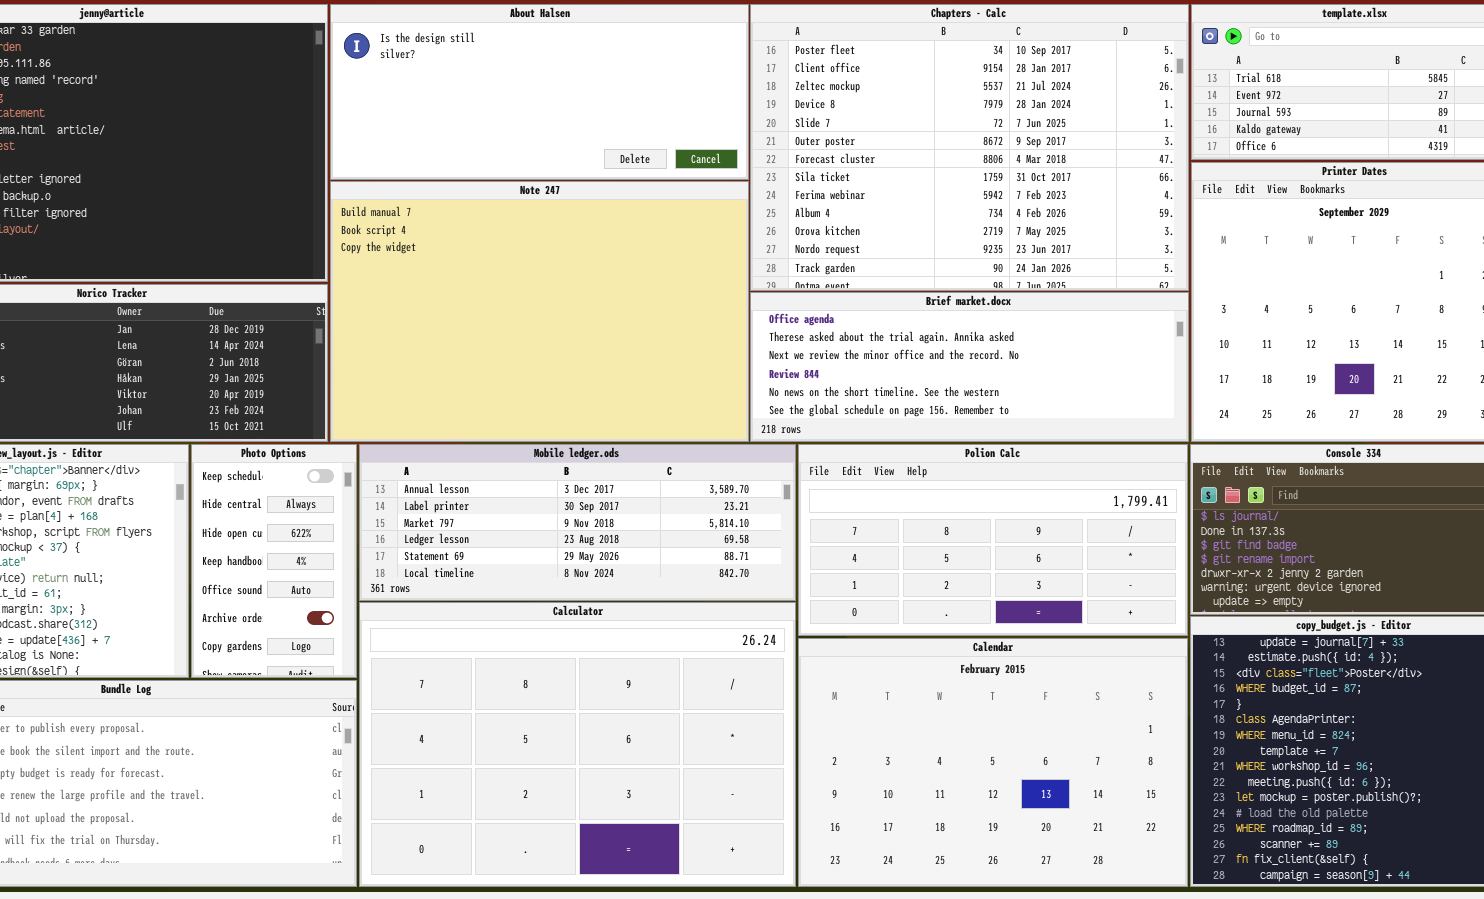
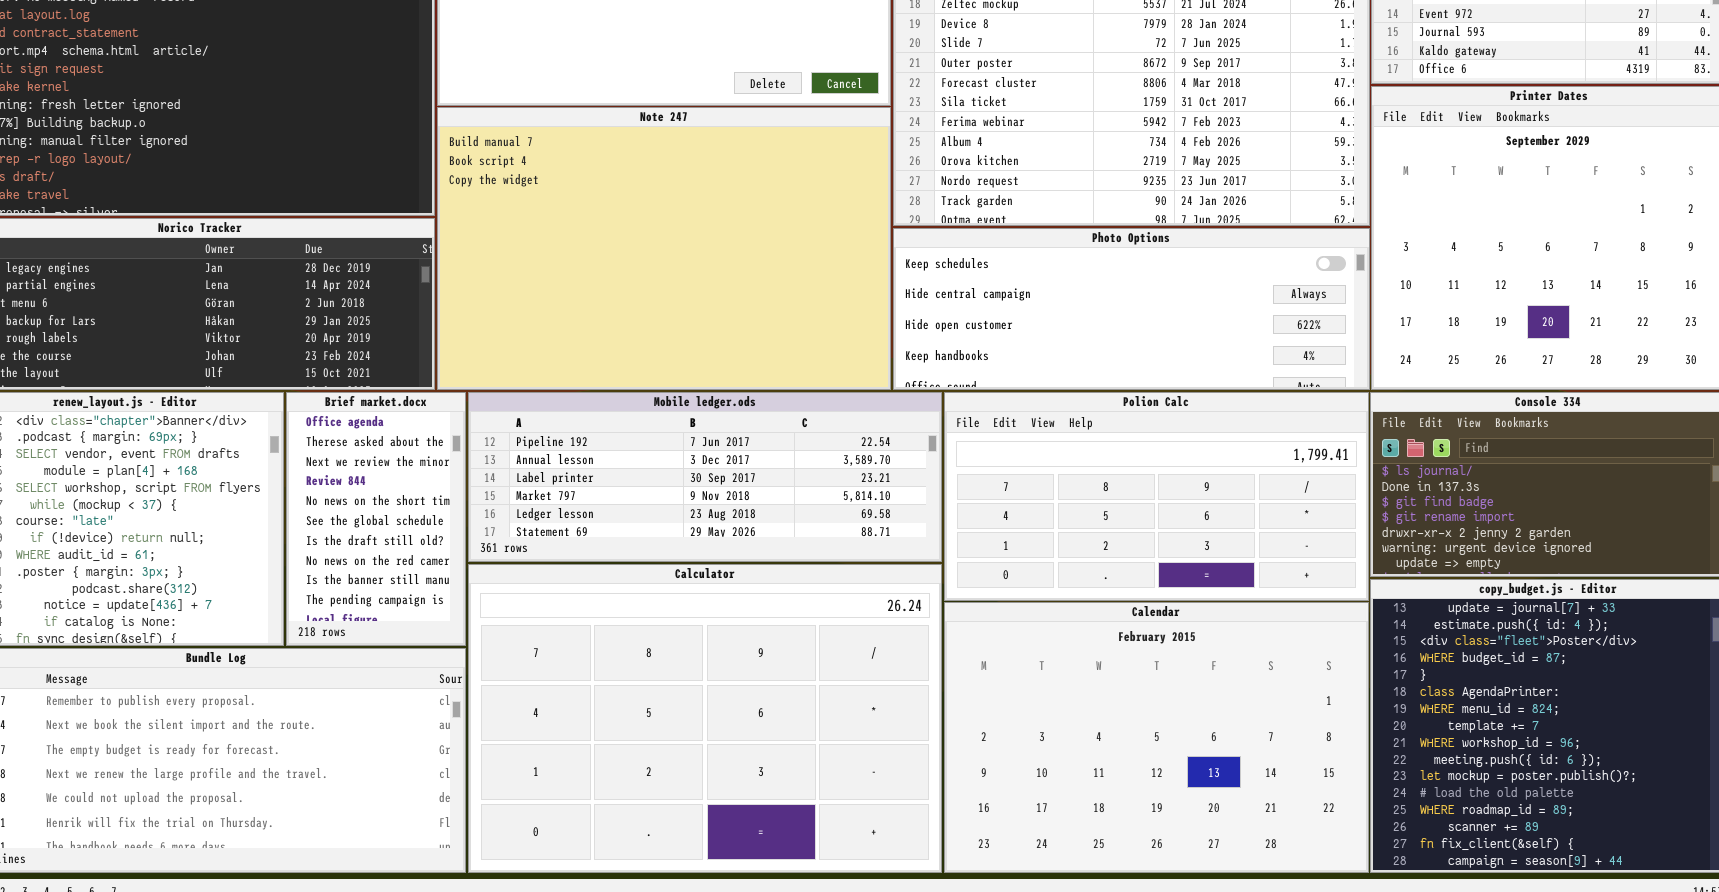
Brief market.docx: [750,292,1189,442] -> [286,392,466,646], moved, resized
Photo Options: [191,444,357,678] -> [893,228,1370,390], moved, resized
Mobile ledger.ods: [359,444,796,601] -> [468,392,942,562], scrolled up 1 row

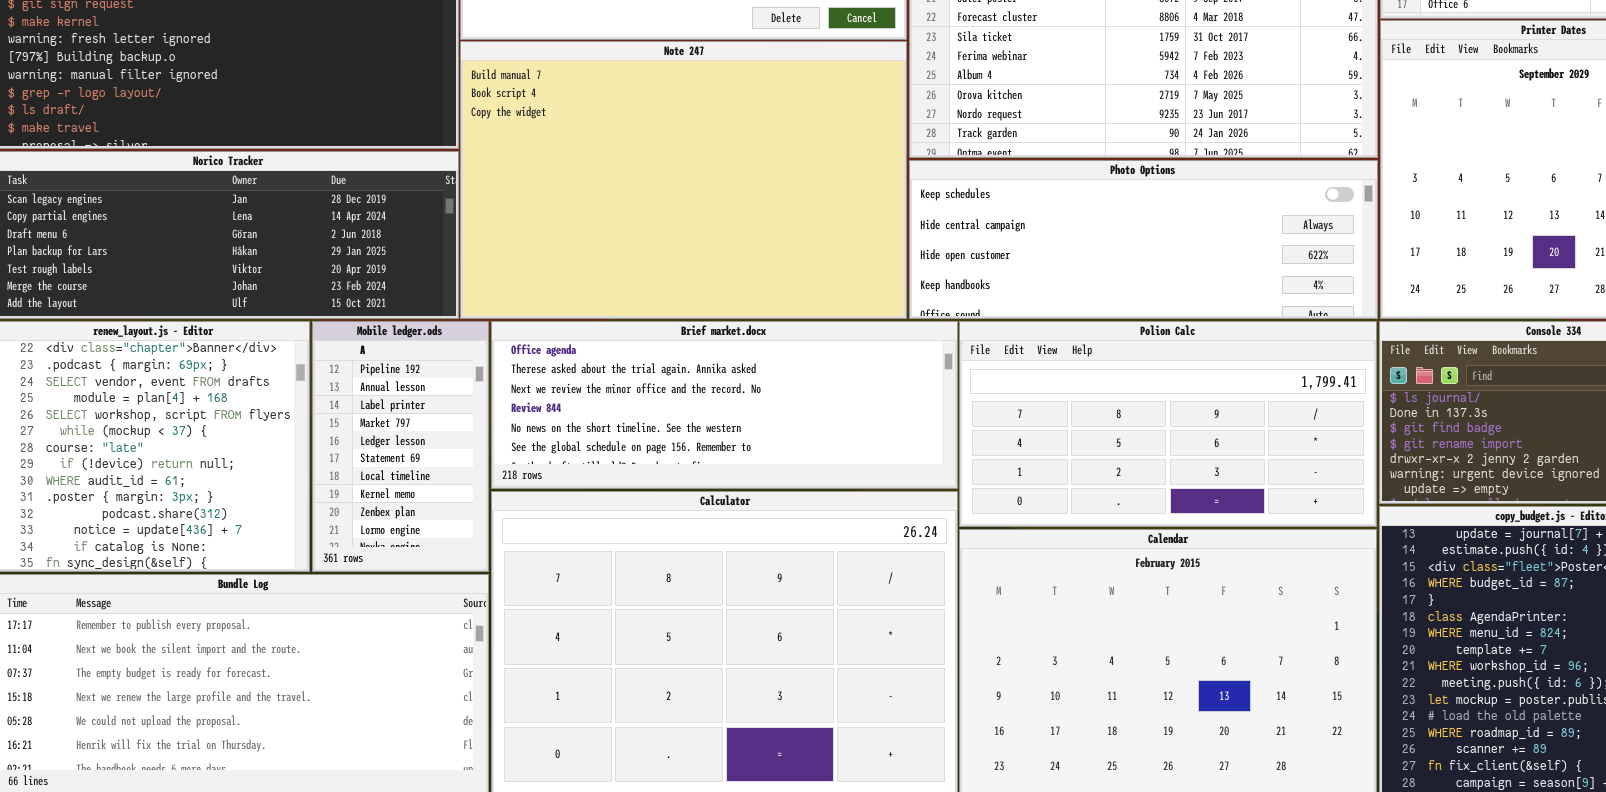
Brief market.docx: [286,392,466,646] -> [491,321,958,489], moved, resized
Mobile ledger.ods: [468,392,942,562] -> [312,321,489,572], moved, resized

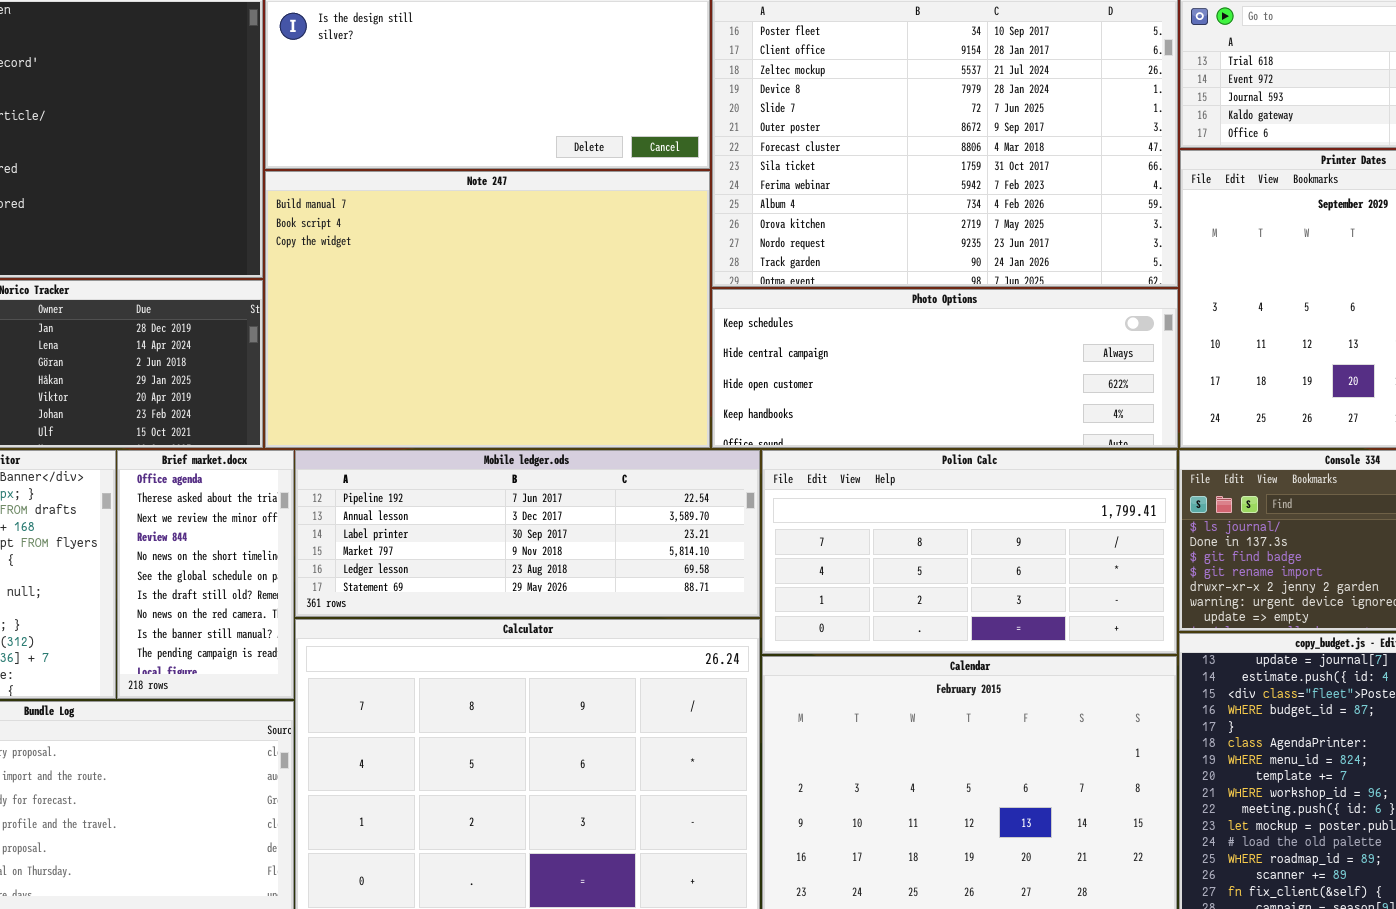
Mobile ledger.ods: [312,321,489,572] -> [295,450,760,617], moved, resized
Brief market.docx: [491,321,958,489] -> [117,450,294,699], moved, resized

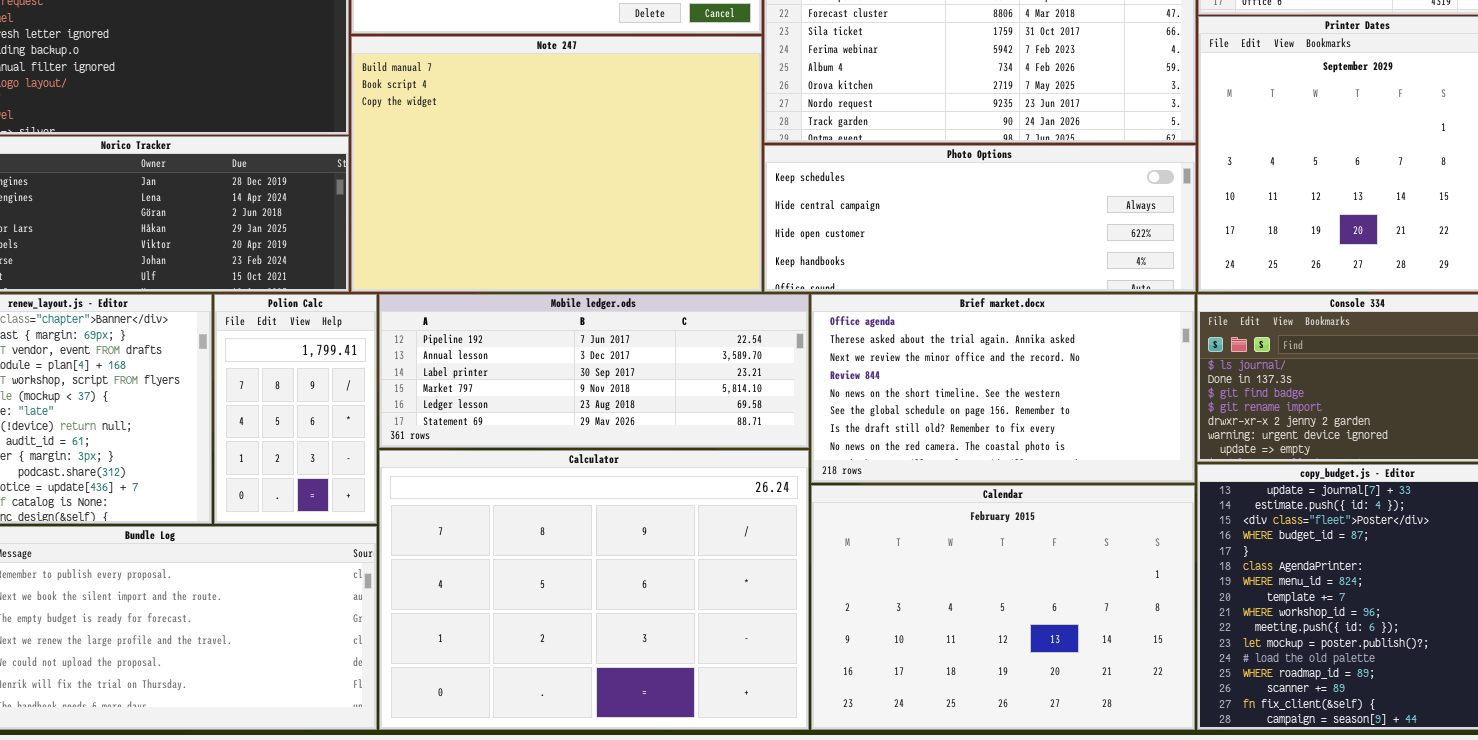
Brief market.docx: [117,450,294,699] -> [811,294,1195,483], moved, resized
Polion Calc: [762,450,1177,654] -> [214,294,377,524], moved, resized

